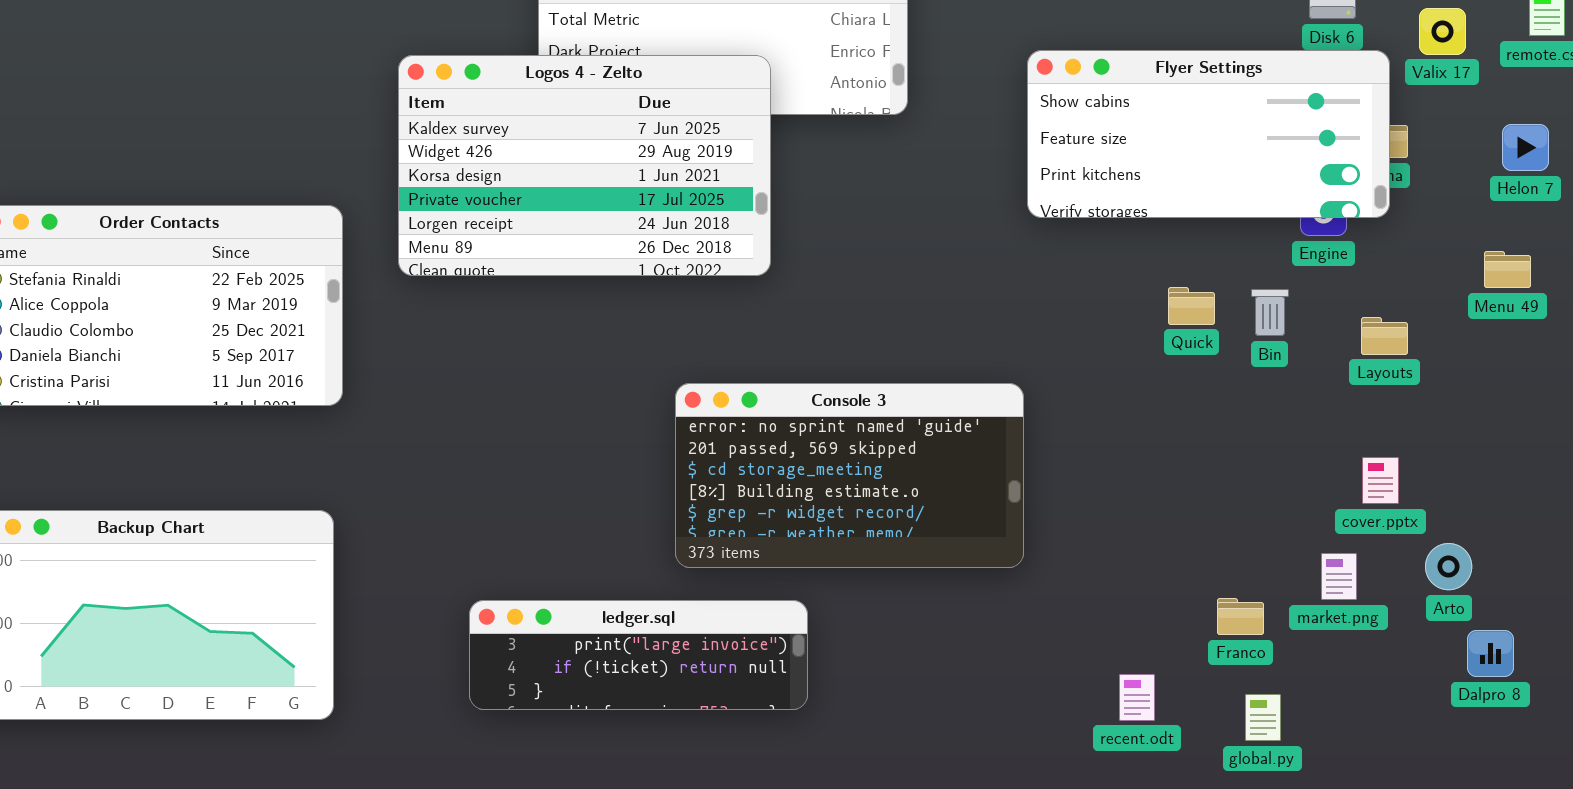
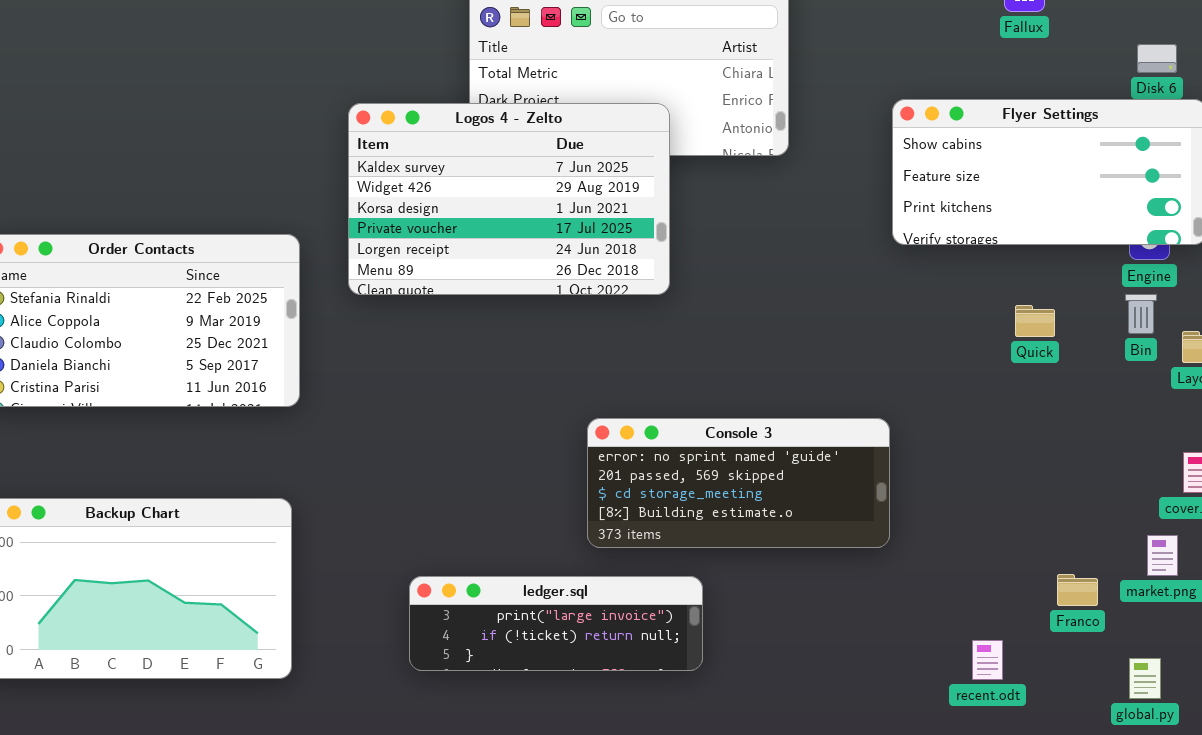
Bin: [1251,289,1289,336] -> [1125,294,1157,334], moved
Console 3: [675,383,1024,568] -> [587,418,890,548], resized
global.py: [1245,694,1281,741] -> [1129,658,1161,699], moved

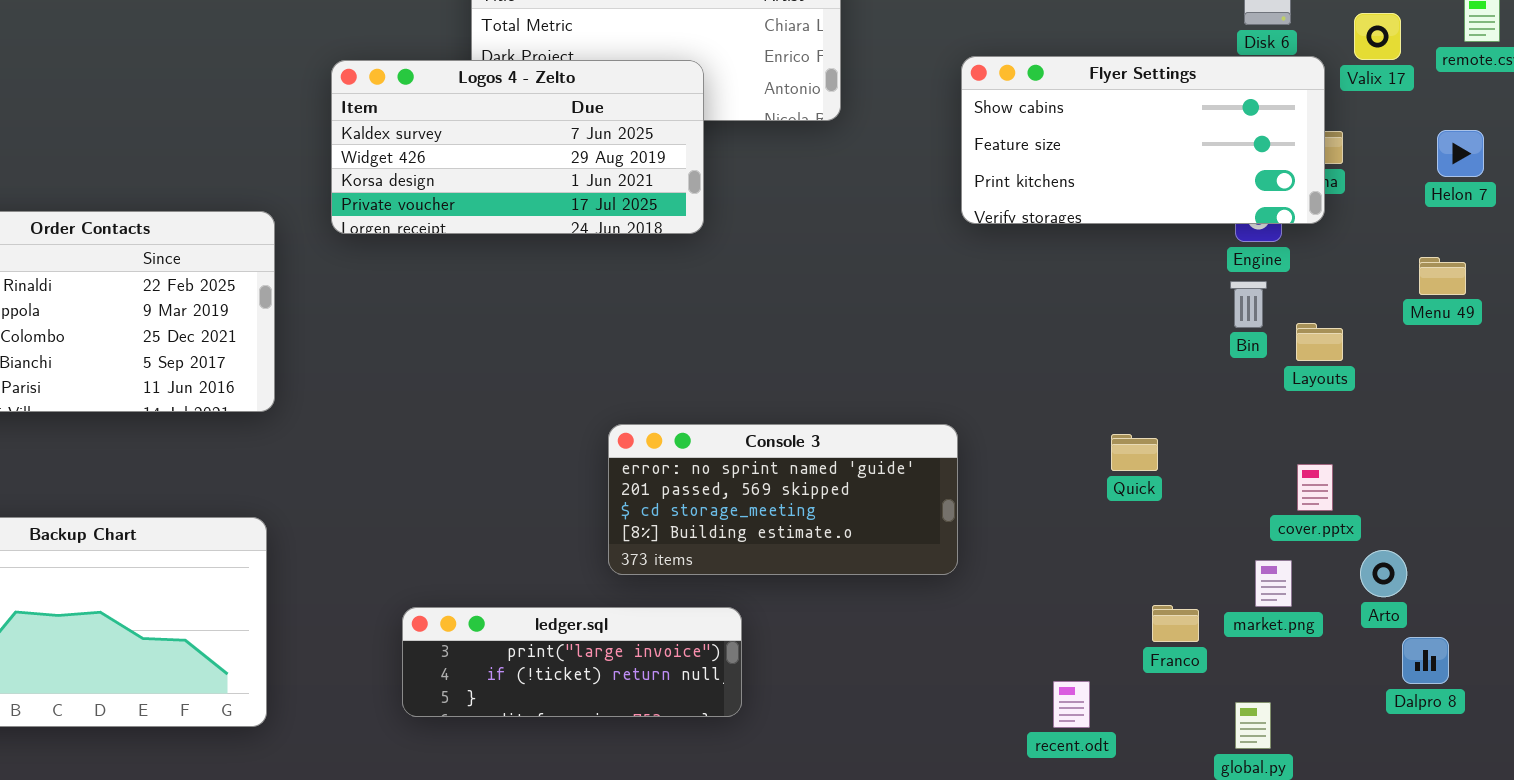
Logos 4 - Zelto: [348,103,670,295] -> [331,60,704,234], resized
Quick: [1015,305,1055,337] -> [1111,434,1158,471], moved

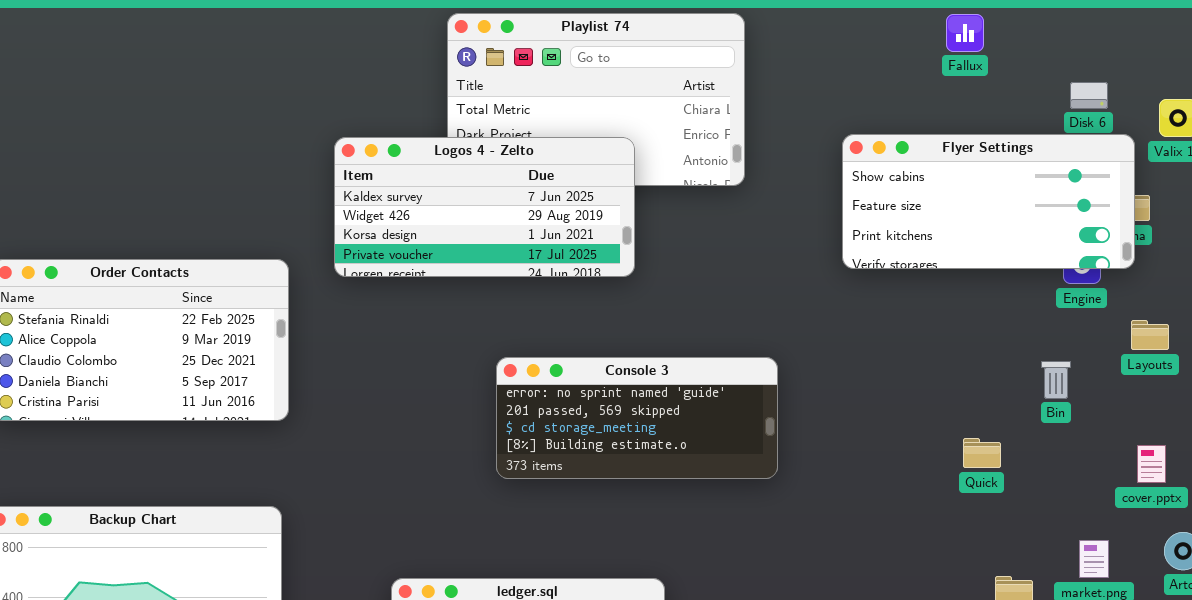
Bin: [1230,281,1267,328] -> [1041,361,1071,399], moved
Layouts: [1296,323,1343,361] -> [1131,320,1169,350], moved
Console 3: [608,424,958,575] -> [496,357,778,479], moved
cover.pptx: [1297,464,1333,511] -> [1137,445,1166,483], moved

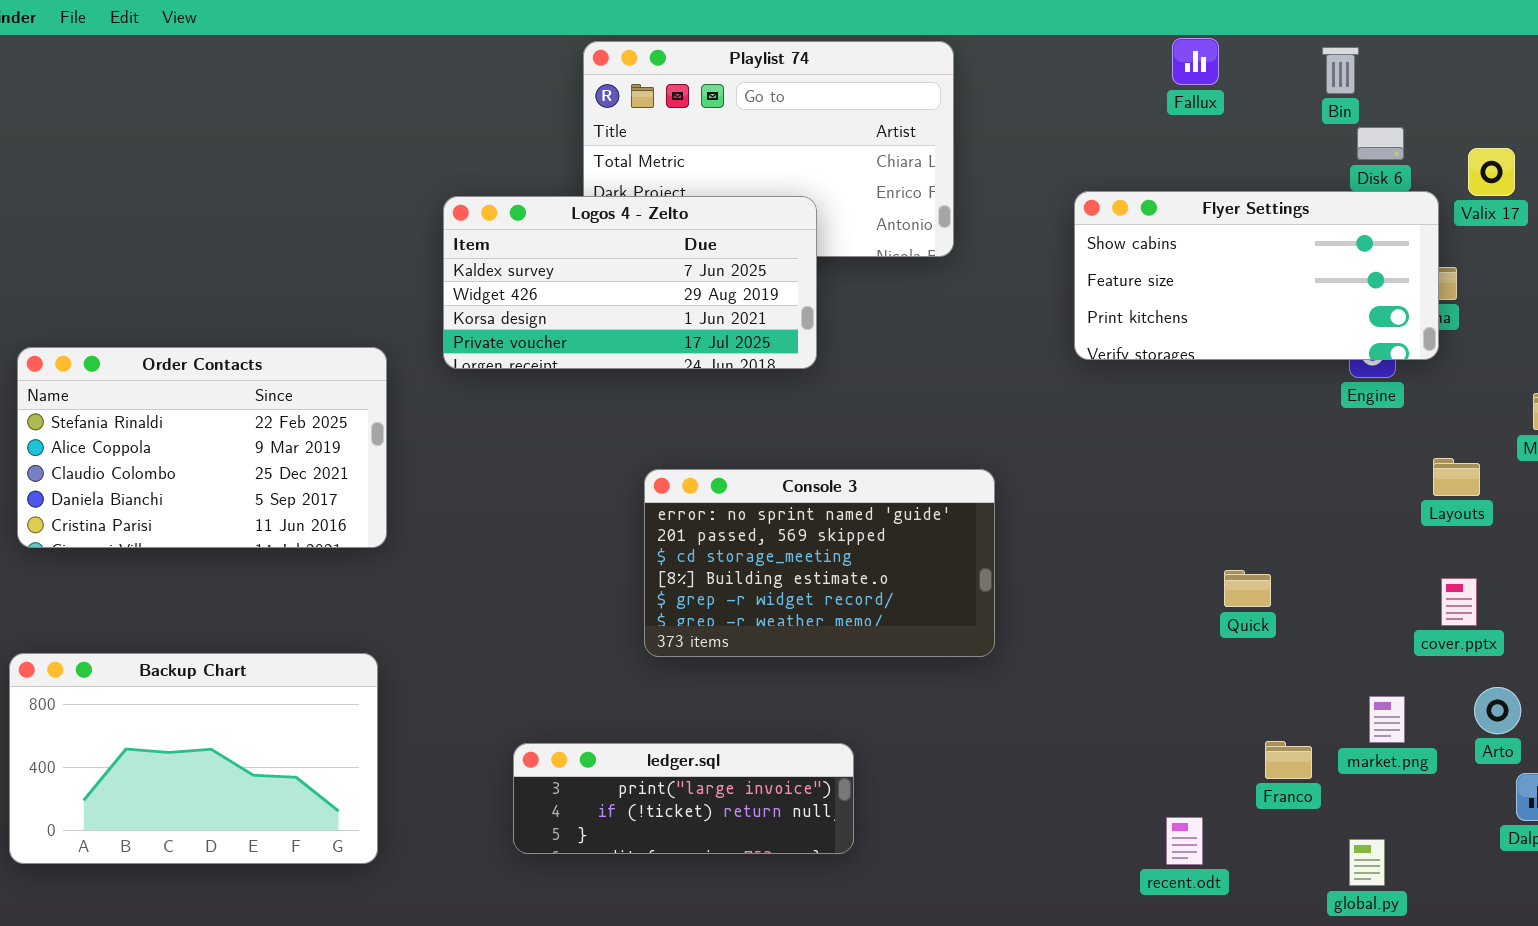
Fallux: [946,14,984,52] -> [1172,38,1219,85], moved
Layouts: [1131,320,1169,350] -> [1433,458,1480,496], moved
Console 3: [496,357,778,479] -> [644,469,995,657], resized
Bin: [1041,361,1071,399] -> [1322,47,1359,94], moved

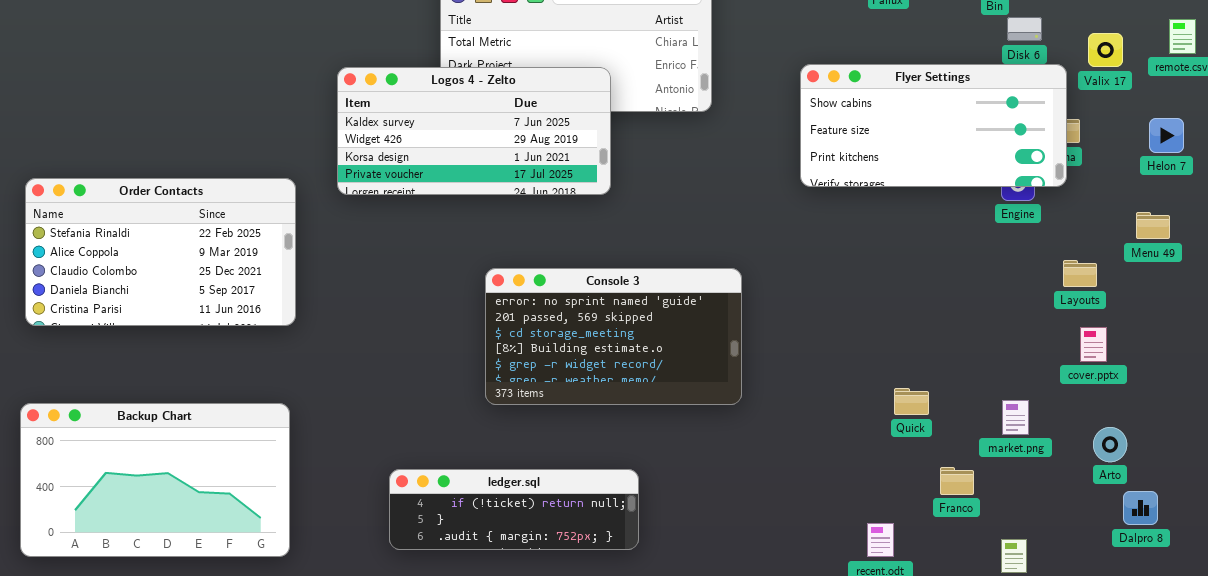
Quick: [1224,570,1271,607] -> [894,388,929,415], moved
cover.pptx: [1441,578,1477,626] -> [1080,327,1107,362], moved
market.png: [1369,696,1405,743] -> [1002,400,1029,435], moved
ledger.sql: [513,743,854,854] -> [389,469,639,550], scrolled down 1 row

